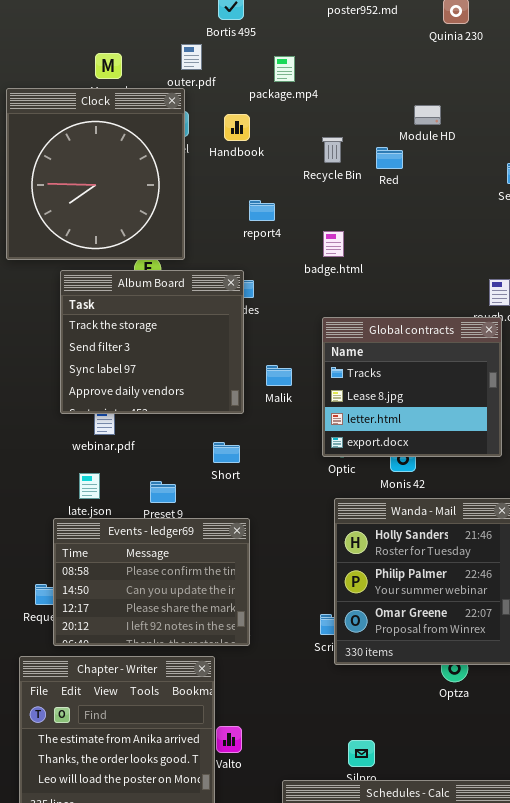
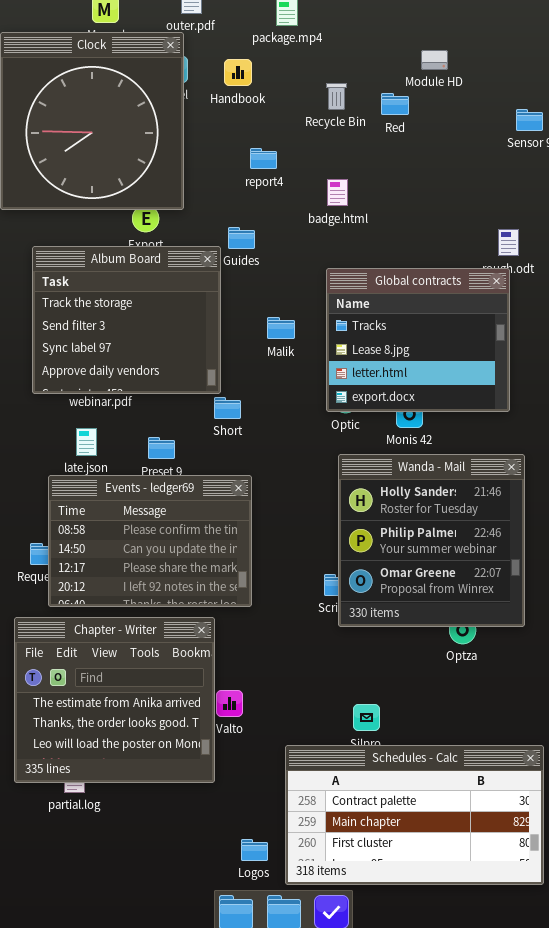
Album Board: [60,270,244,414] -> [32,246,221,394], moved

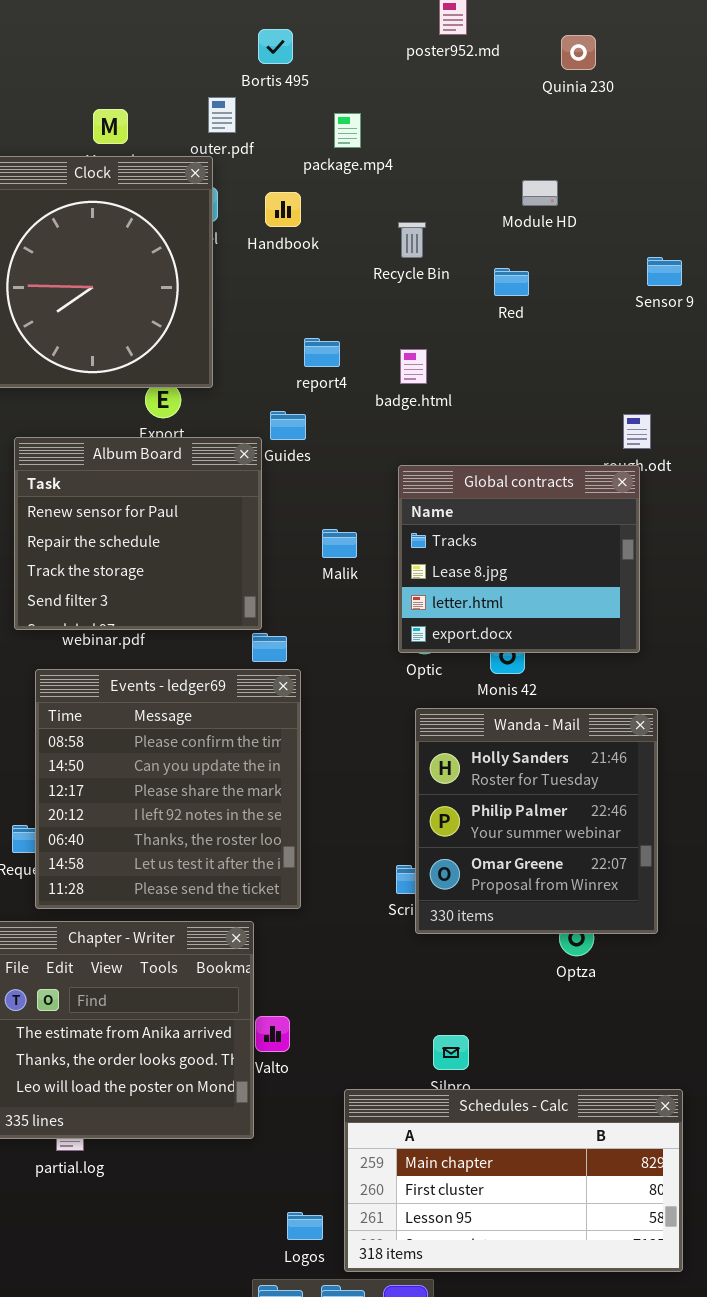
Red: [381,93,409,115] -> [494,268,529,296], moved
report4: [250,148,277,169] -> [304,338,340,367], moved
Album Board: [32,246,221,394] -> [14,437,262,630], scrolled up 2 rows
Events - ledger69: [48,475,252,607] -> [35,669,301,909], resized
Schedules - Calc: [285,745,544,885] -> [344,1089,683,1272], scrolled down 1 row

